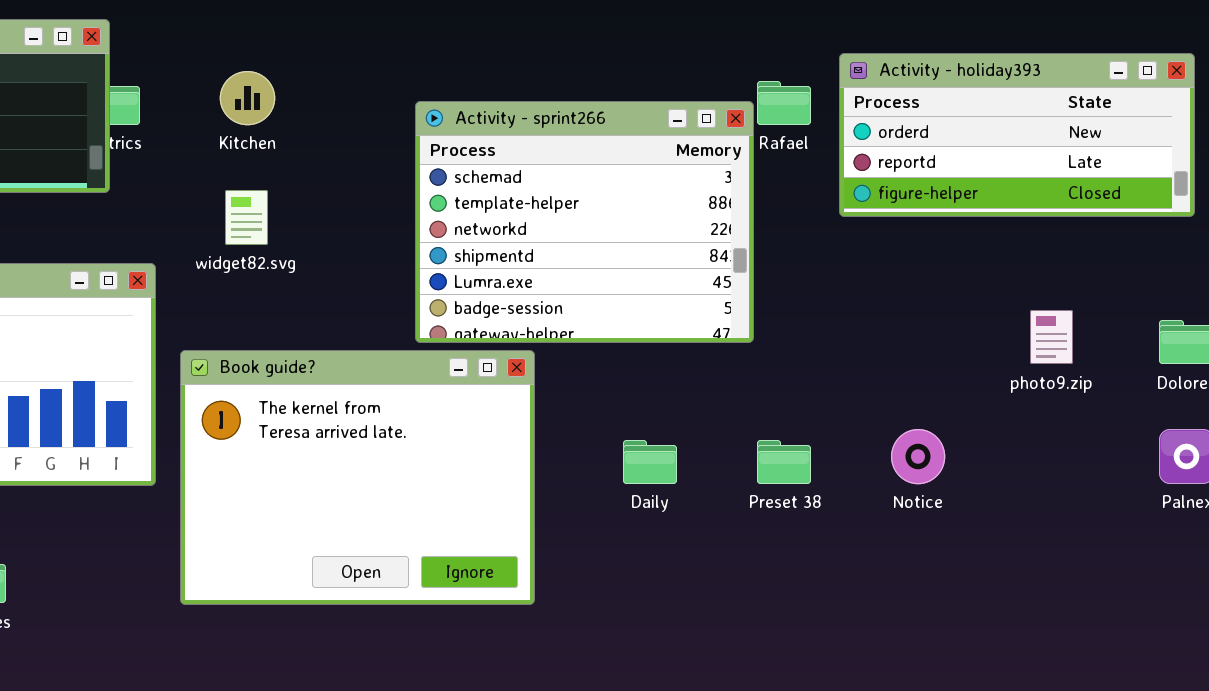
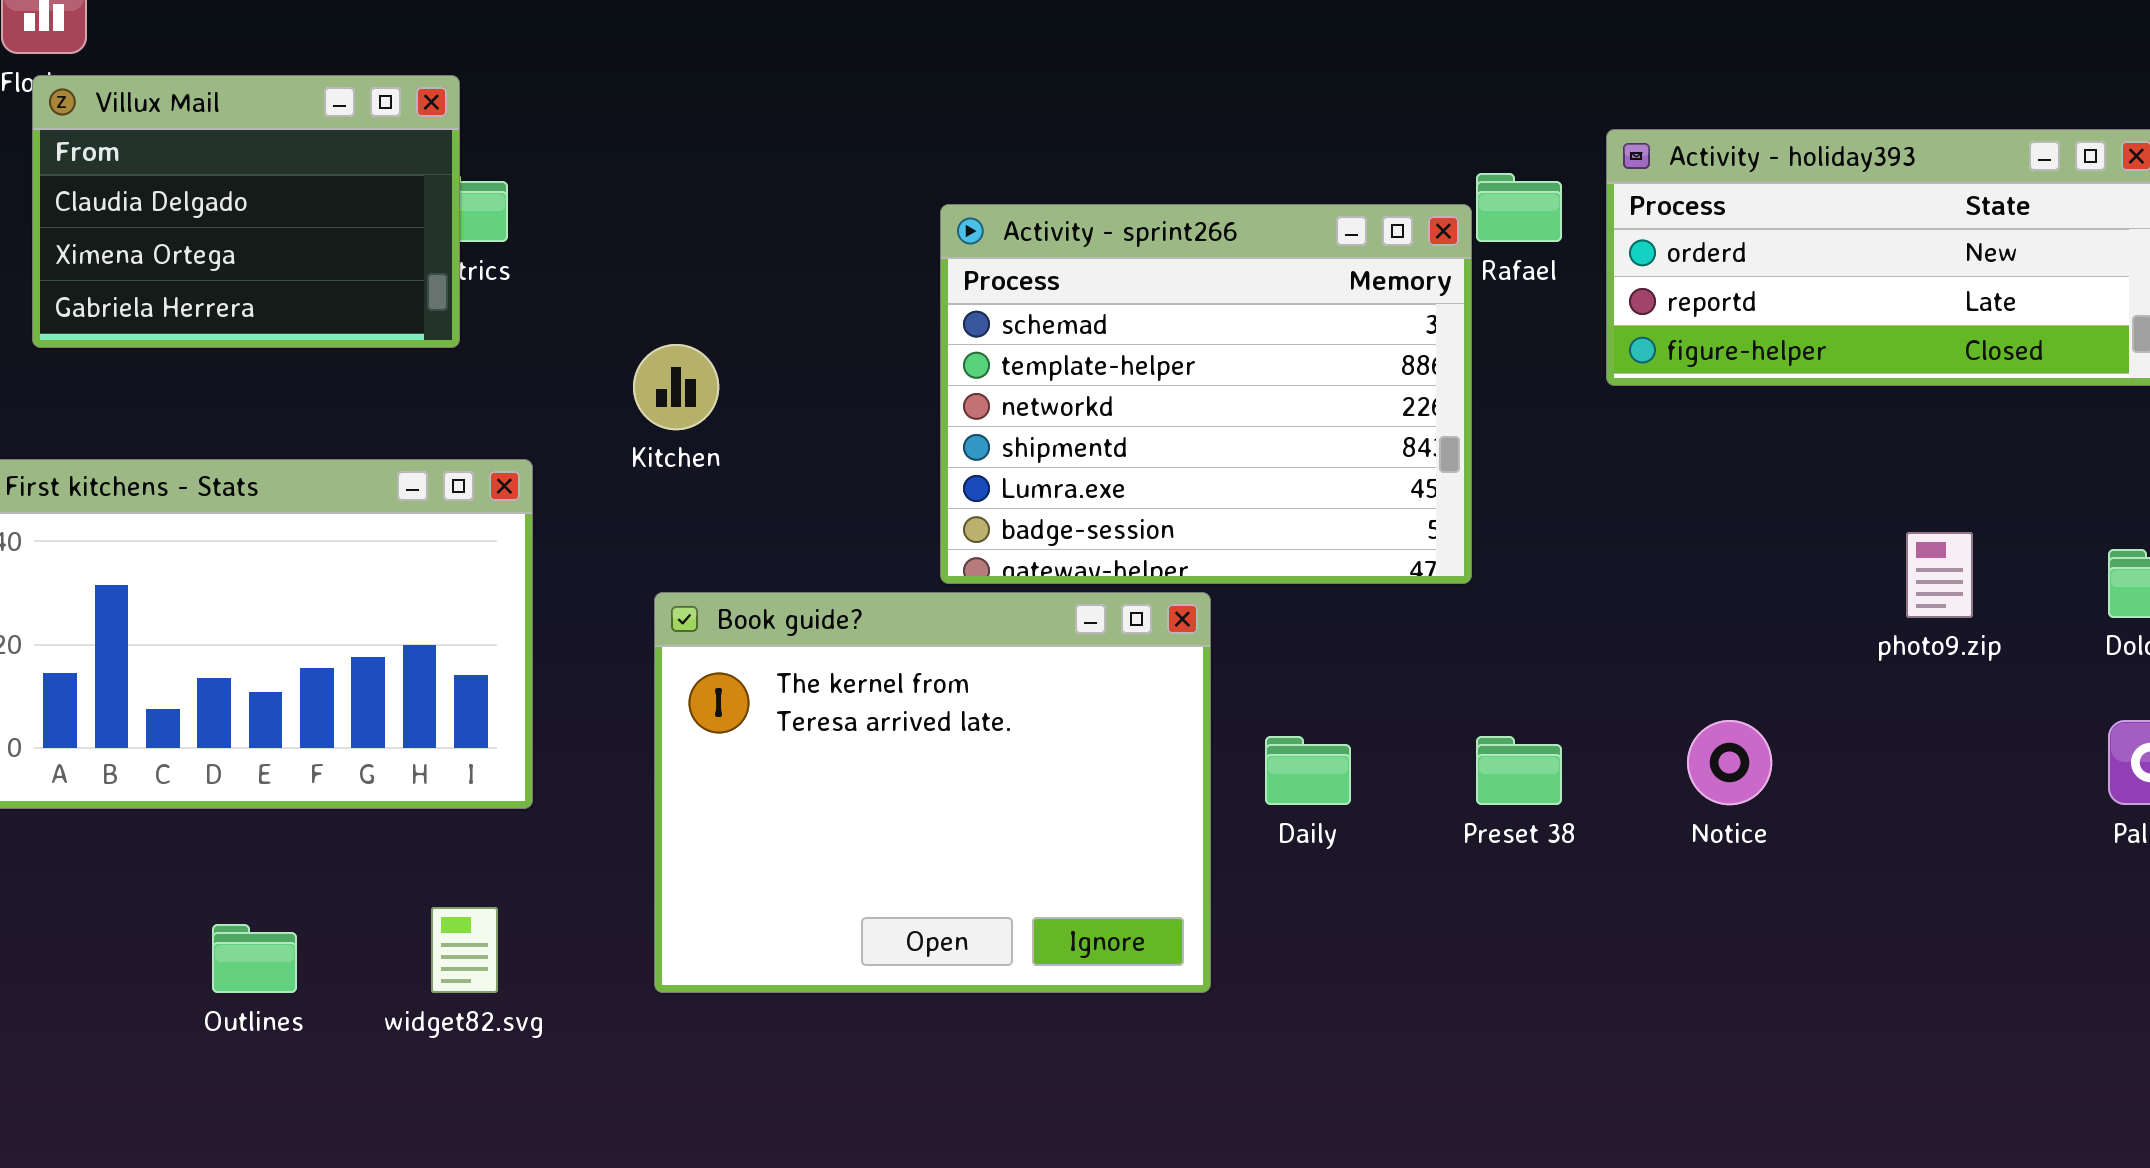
Kitchen: [220,71,275,125] -> [633,344,719,430], moved
widget82.svg: [225,190,268,245] -> [431,907,498,993], moved
Book guide?: [180,350,535,605] -> [654,592,1211,993], moved

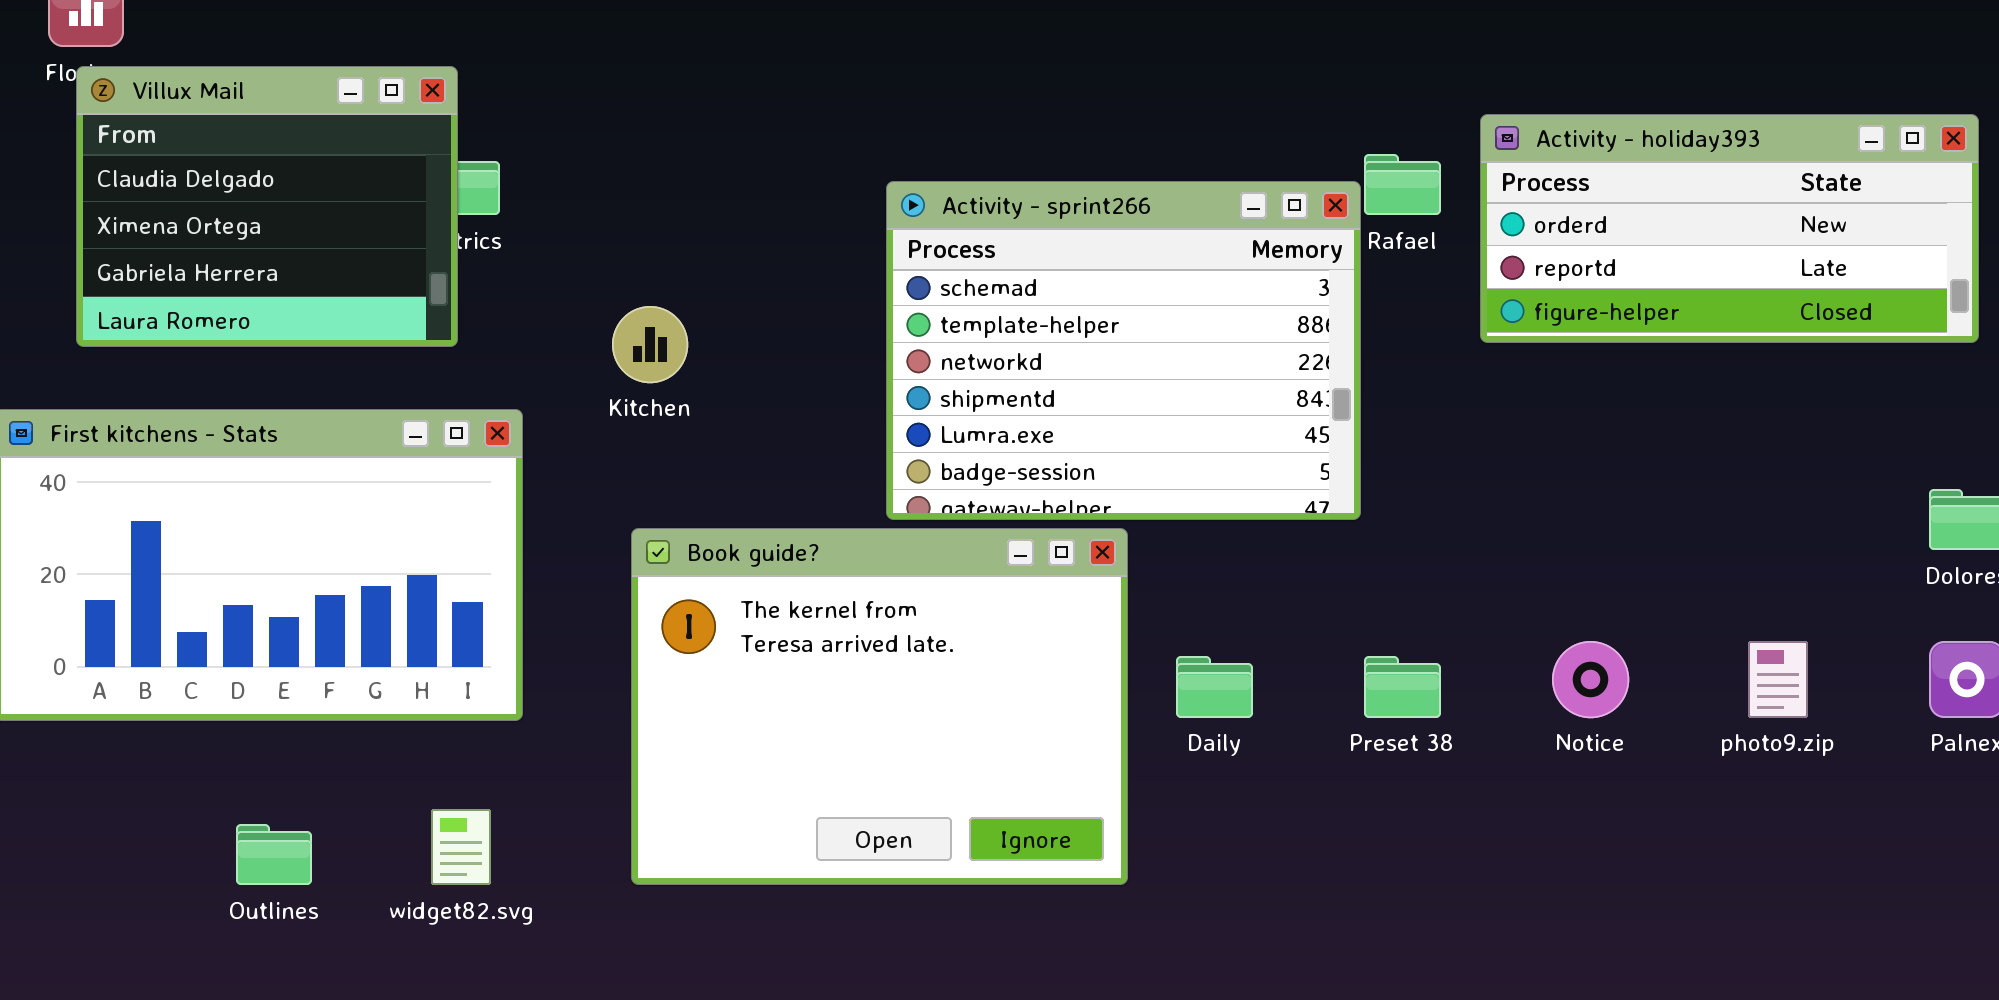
Villux Mail: [32,75,460,348] -> [76,66,458,347], resized
photo9.zip: [1906,532,1973,618] -> [1748,641,1808,718], moved

